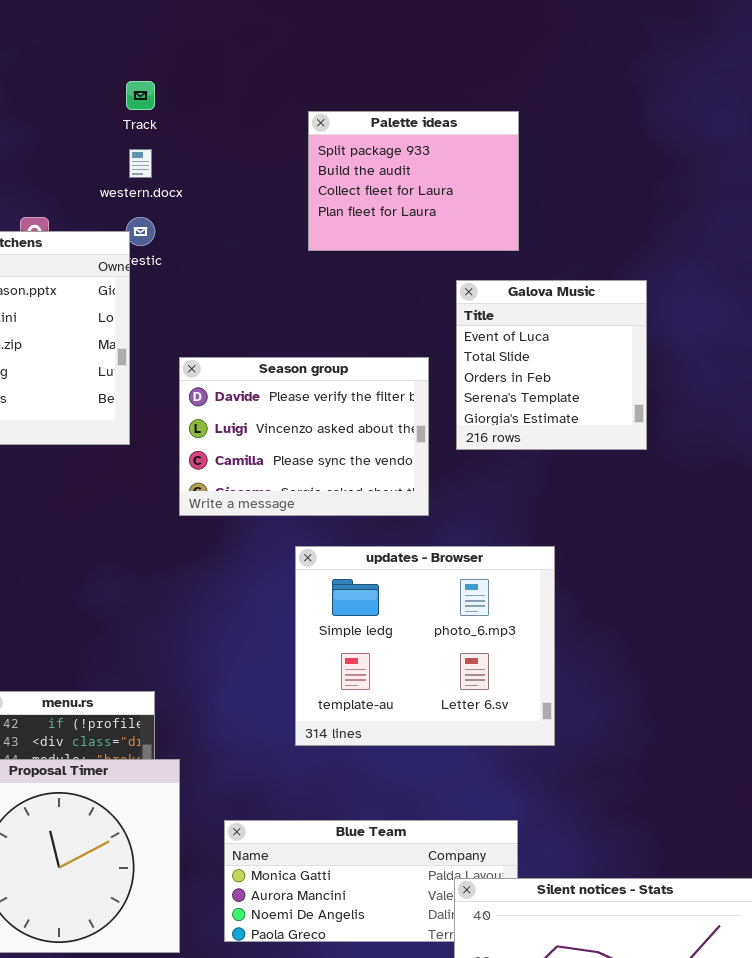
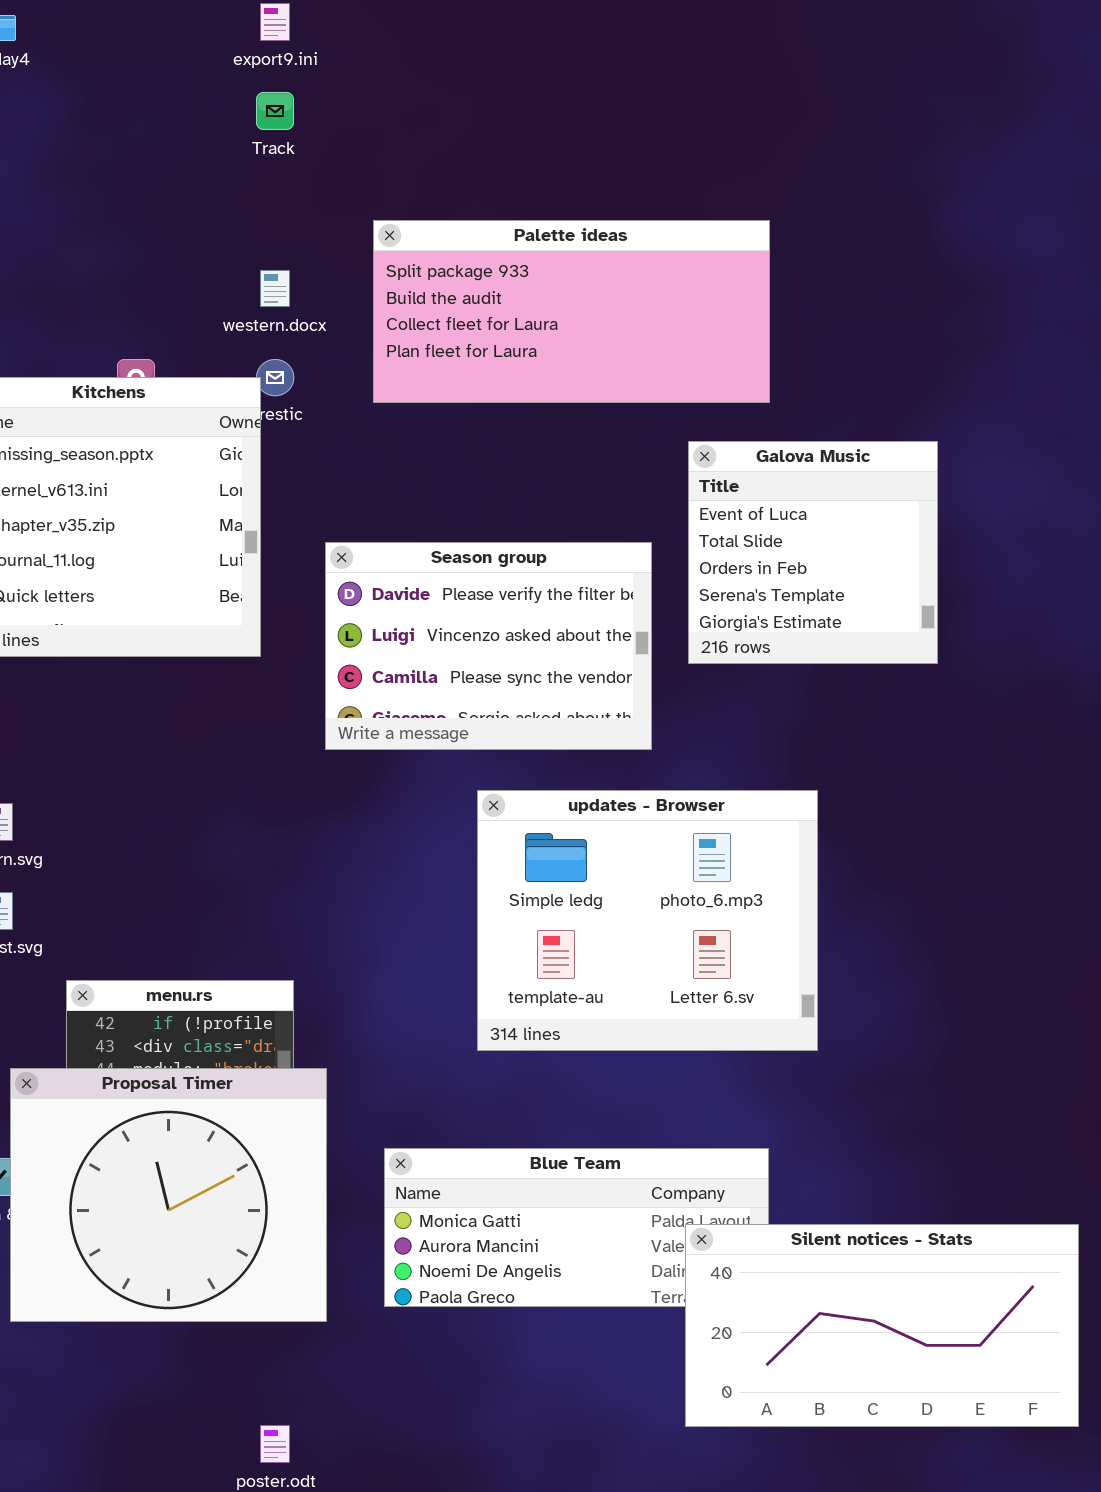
Track: [126,81,155,110] -> [256,92,294,130], moved
Palette ideas: [308,111,519,251] -> [373,220,770,403], resized

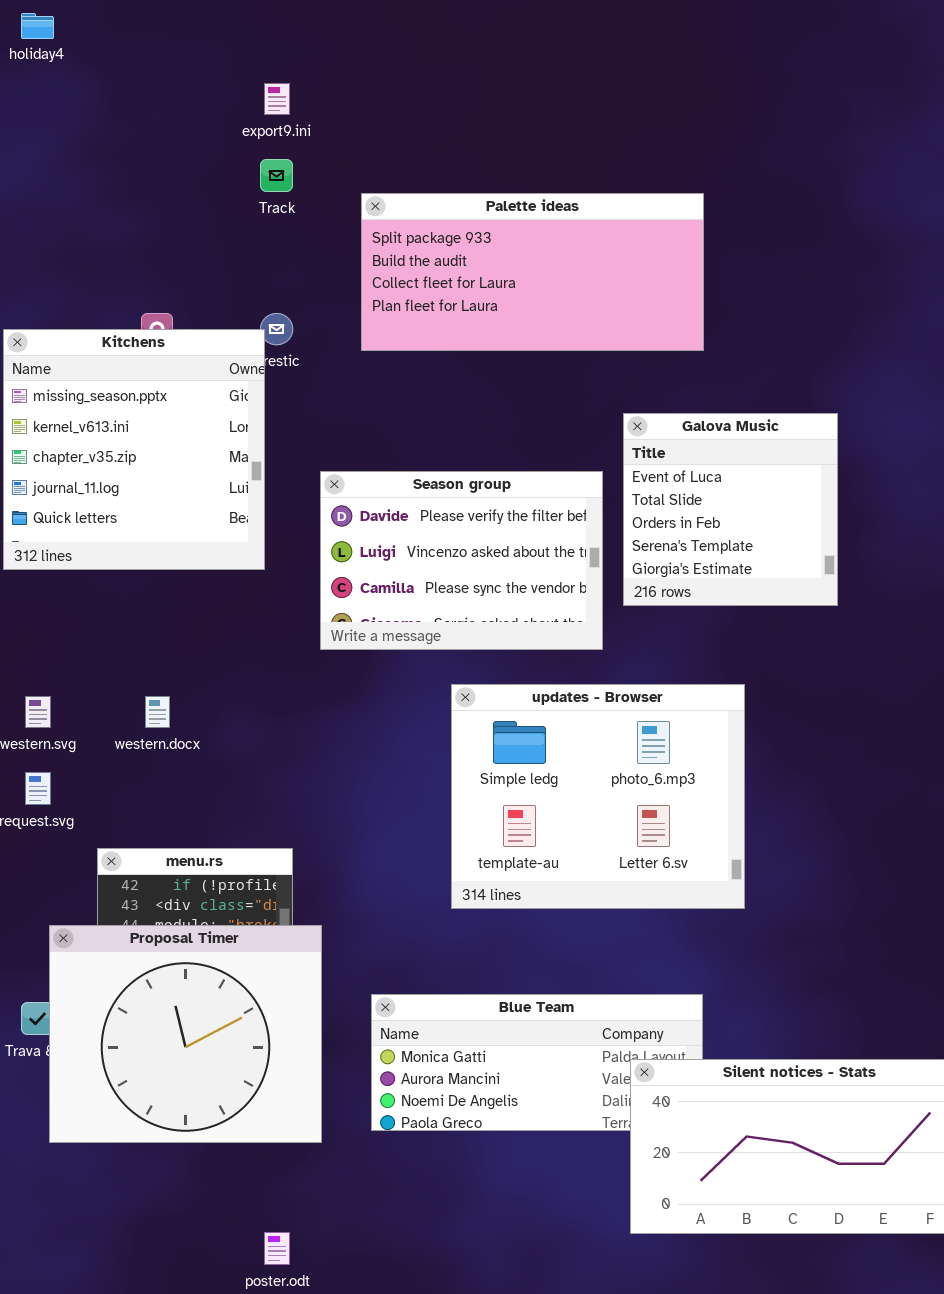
export9.ini: [260,3,290,41] -> [264,83,290,115], moved
Track: [256,92,294,130] -> [260,159,293,192], moved
western.docx: [260,270,290,307] -> [145,696,170,728], moved
Galova Music: [688,441,938,664] -> [623,413,838,606], moved

